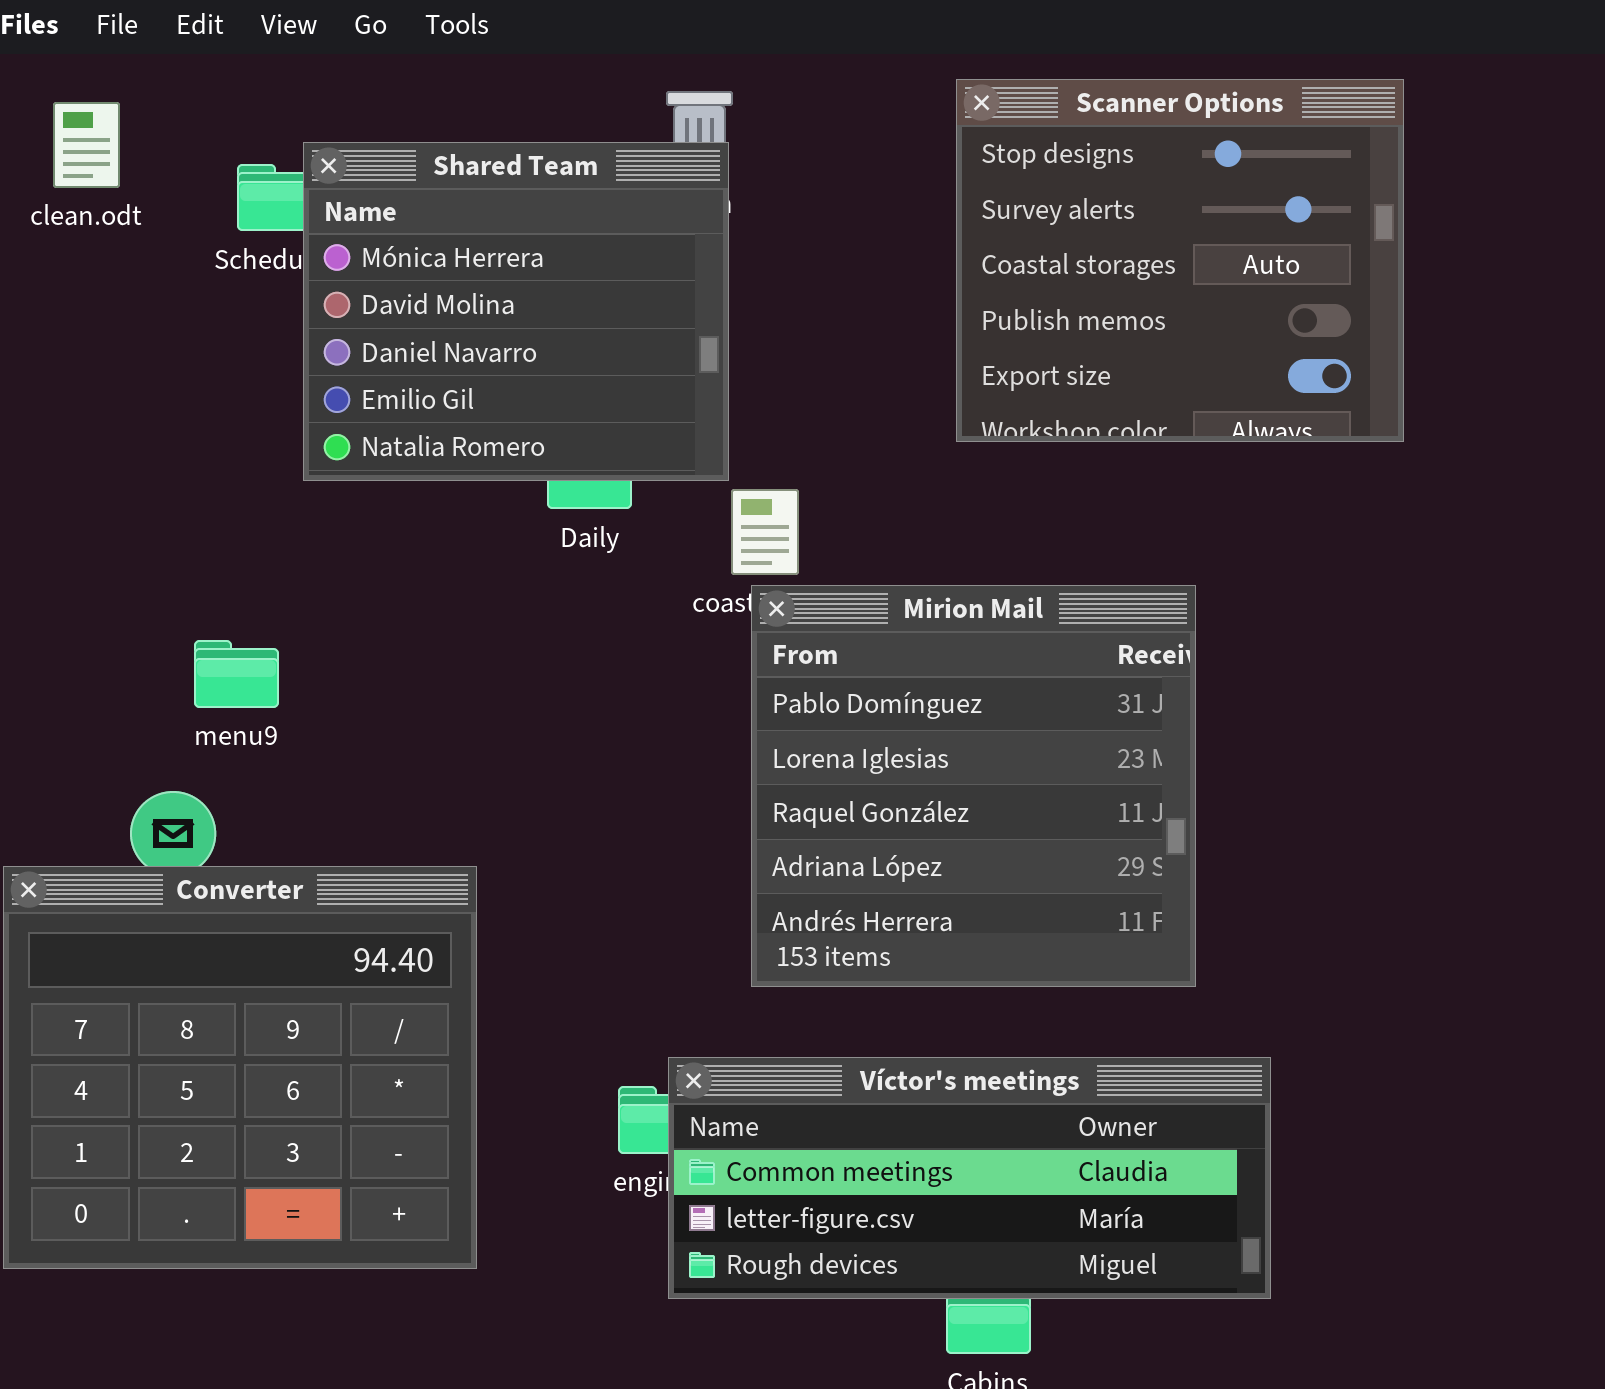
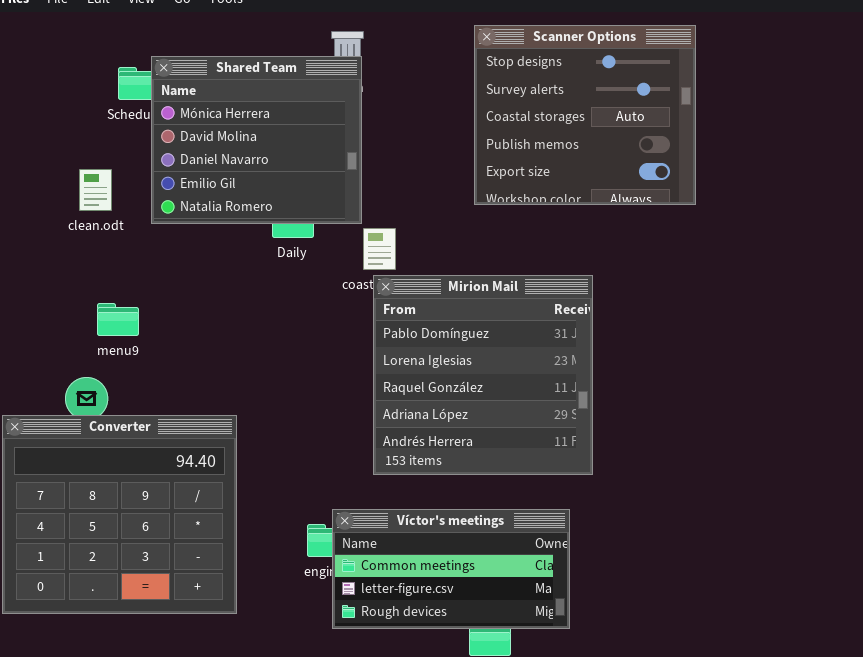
clean.odt: [53,102,120,188] -> [79,169,112,211], moved
Víctor's meetings: [668,1057,1271,1299] -> [332,509,570,629], resized

